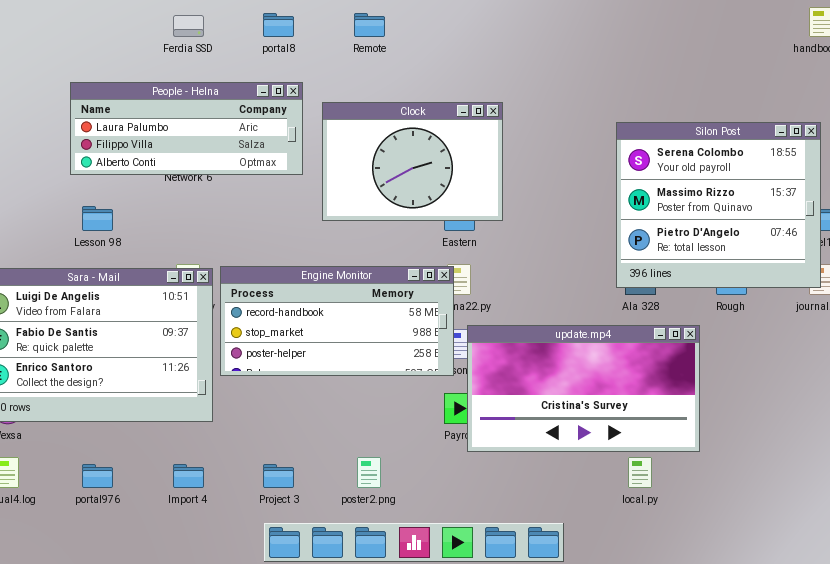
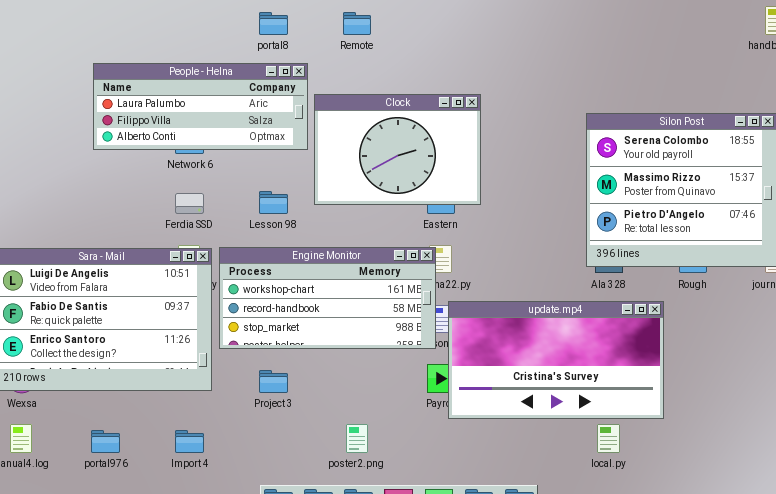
Ferdia SSD: [173,15,204,37] -> [175,193,204,214], moved
People - Helna: [70,82,303,175] -> [93,63,308,150], moved
Lesson 98: [82,206,113,231] -> [259,191,288,214], moved
Engine Monitor: [220,266,454,376] -> [219,247,436,349], scrolled up 1 row
Project 3: [263,464,294,488] -> [259,370,288,393], moved

